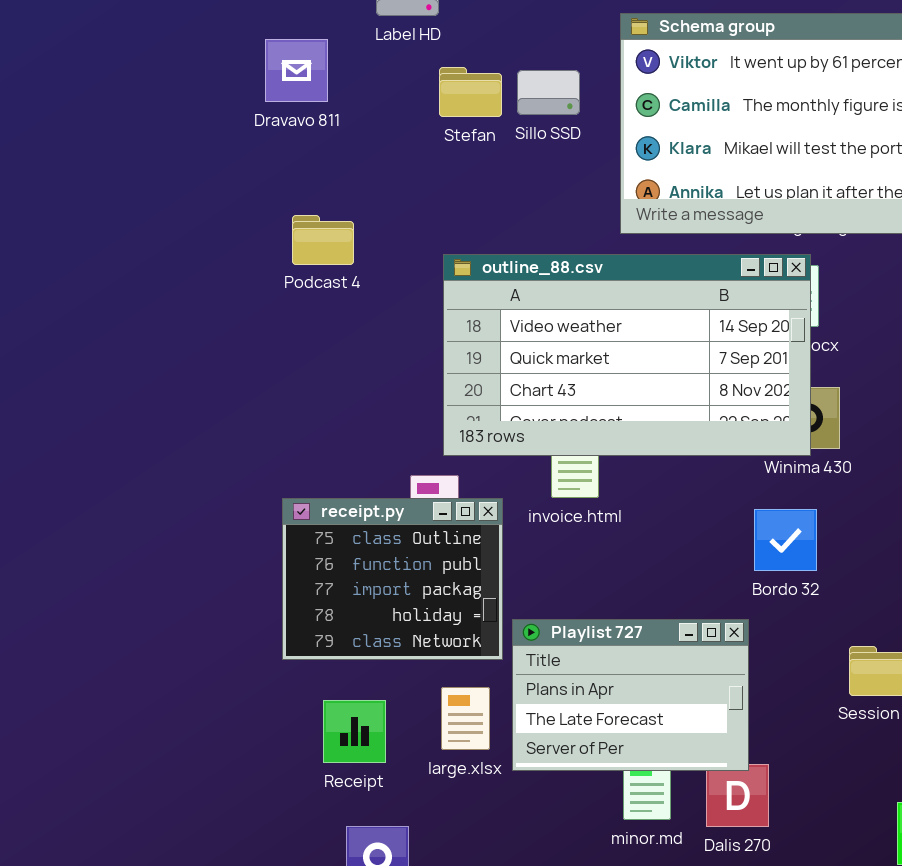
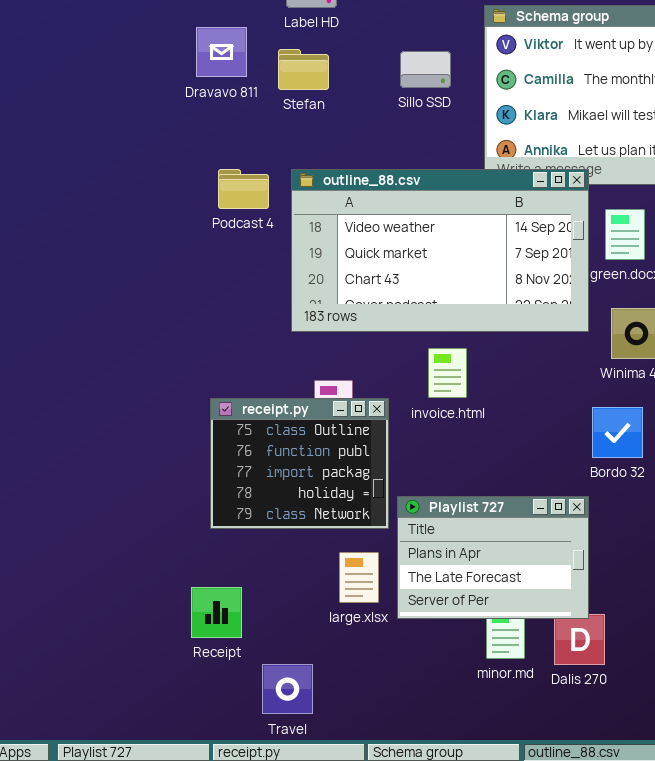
Stefan: [439,67,502,117] -> [278,49,329,90], moved
outline_88.csv: [443,254,811,456] -> [291,169,589,332], moved
Receipt: [323,700,386,763] -> [191,587,242,638], moved

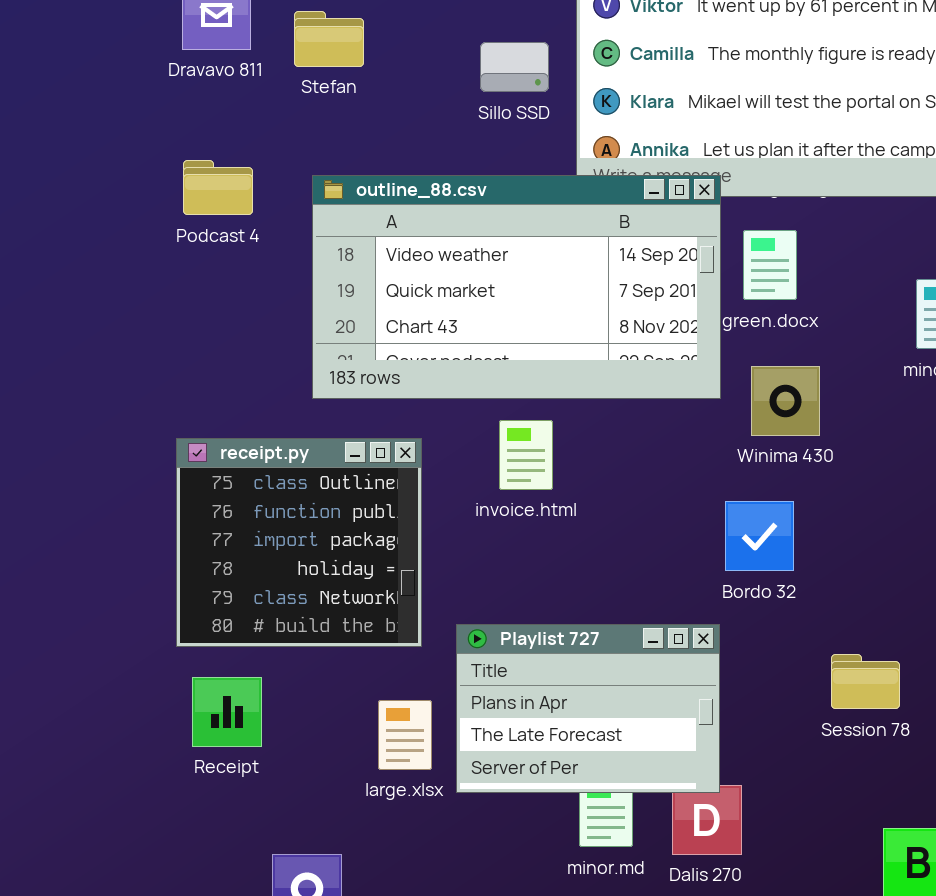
Sillo SSD: [400,51,451,88] -> [480,42,549,92], moved
Podcast 4: [218,169,269,209] -> [183,160,253,215], moved
receipt.py: [210,398,389,529] -> [176,438,422,647], moved, resized
Receipt: [191,587,242,638] -> [192,677,262,747], moved

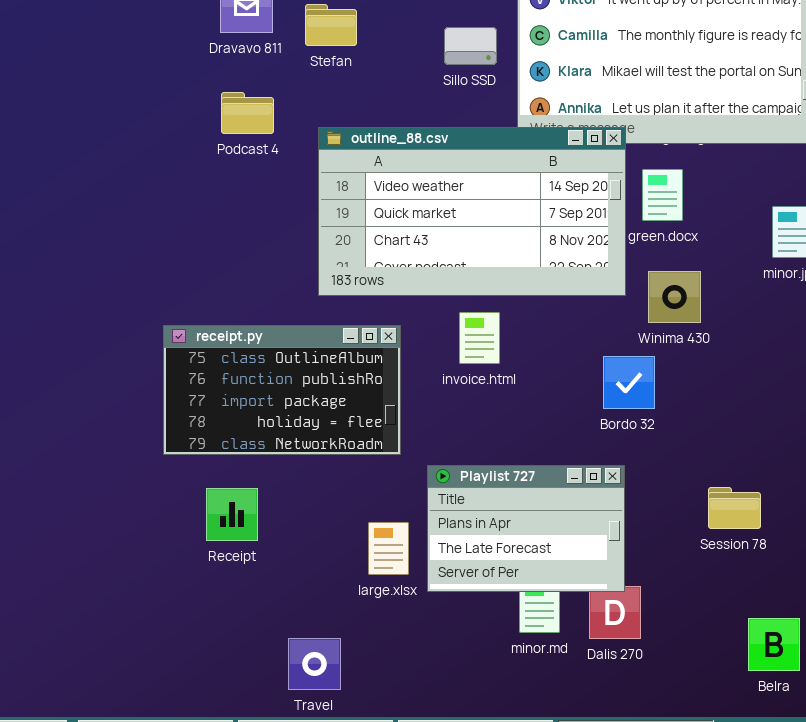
Podcast 4: [183,160,253,215] -> [221,92,274,134], moved
receipt.py: [176,438,422,647] -> [163,325,401,455], resized
Bordo 32: [725,501,794,571] -> [603,356,655,409], moved
Receipt: [192,677,262,747] -> [206,488,258,541], moved

